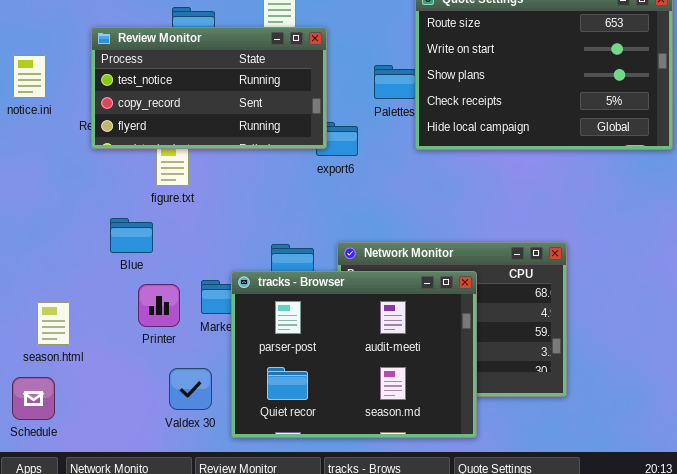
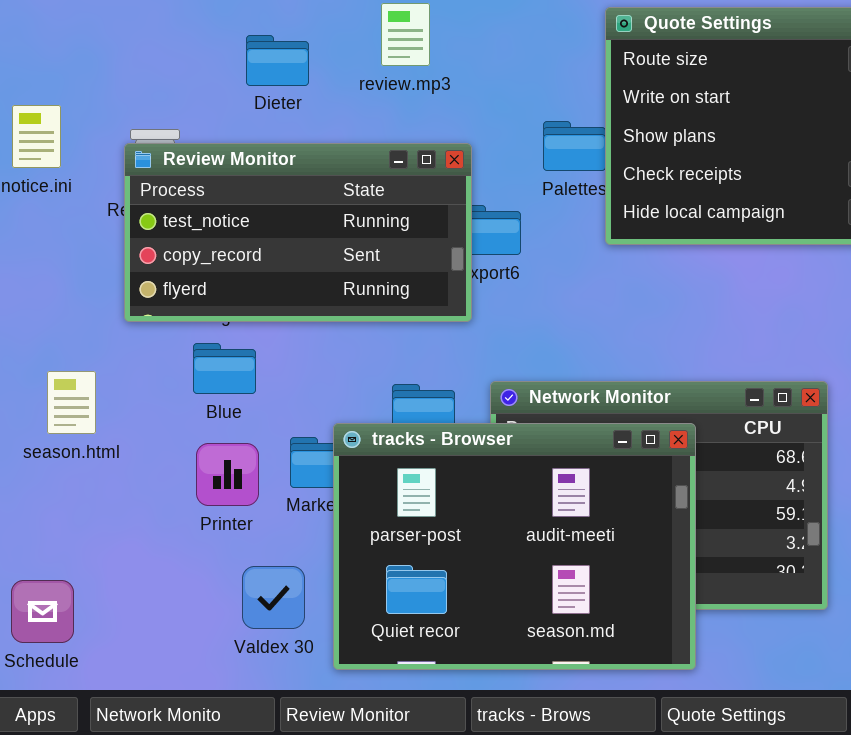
Review Monitor: [91,27,327,149] -> [124,143,472,322], moved
Blue: [110,218,153,253] -> [193,343,256,394], moved
season.html: [37,302,70,345] -> [47,371,96,434], moved

